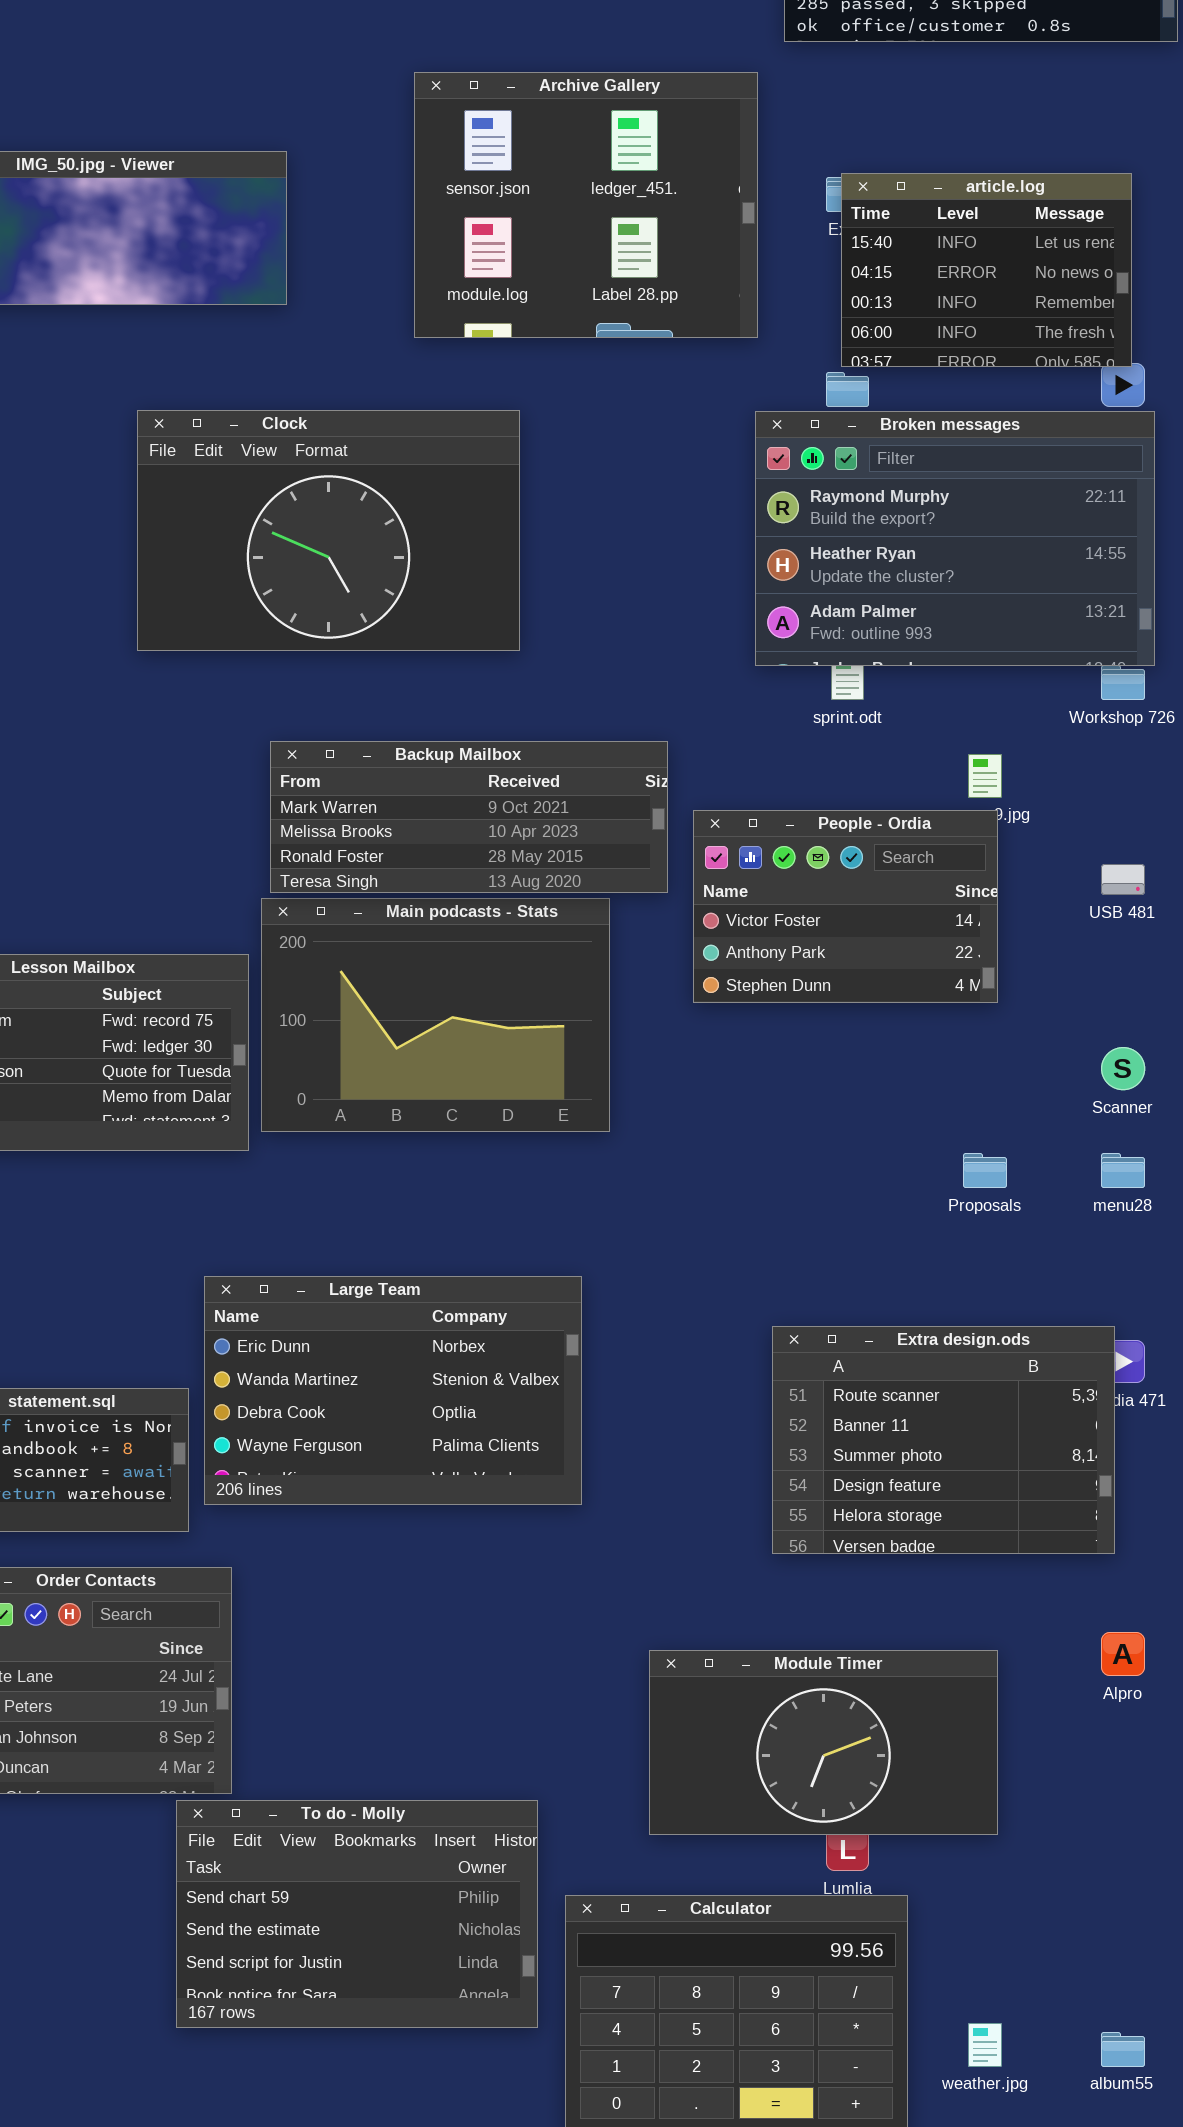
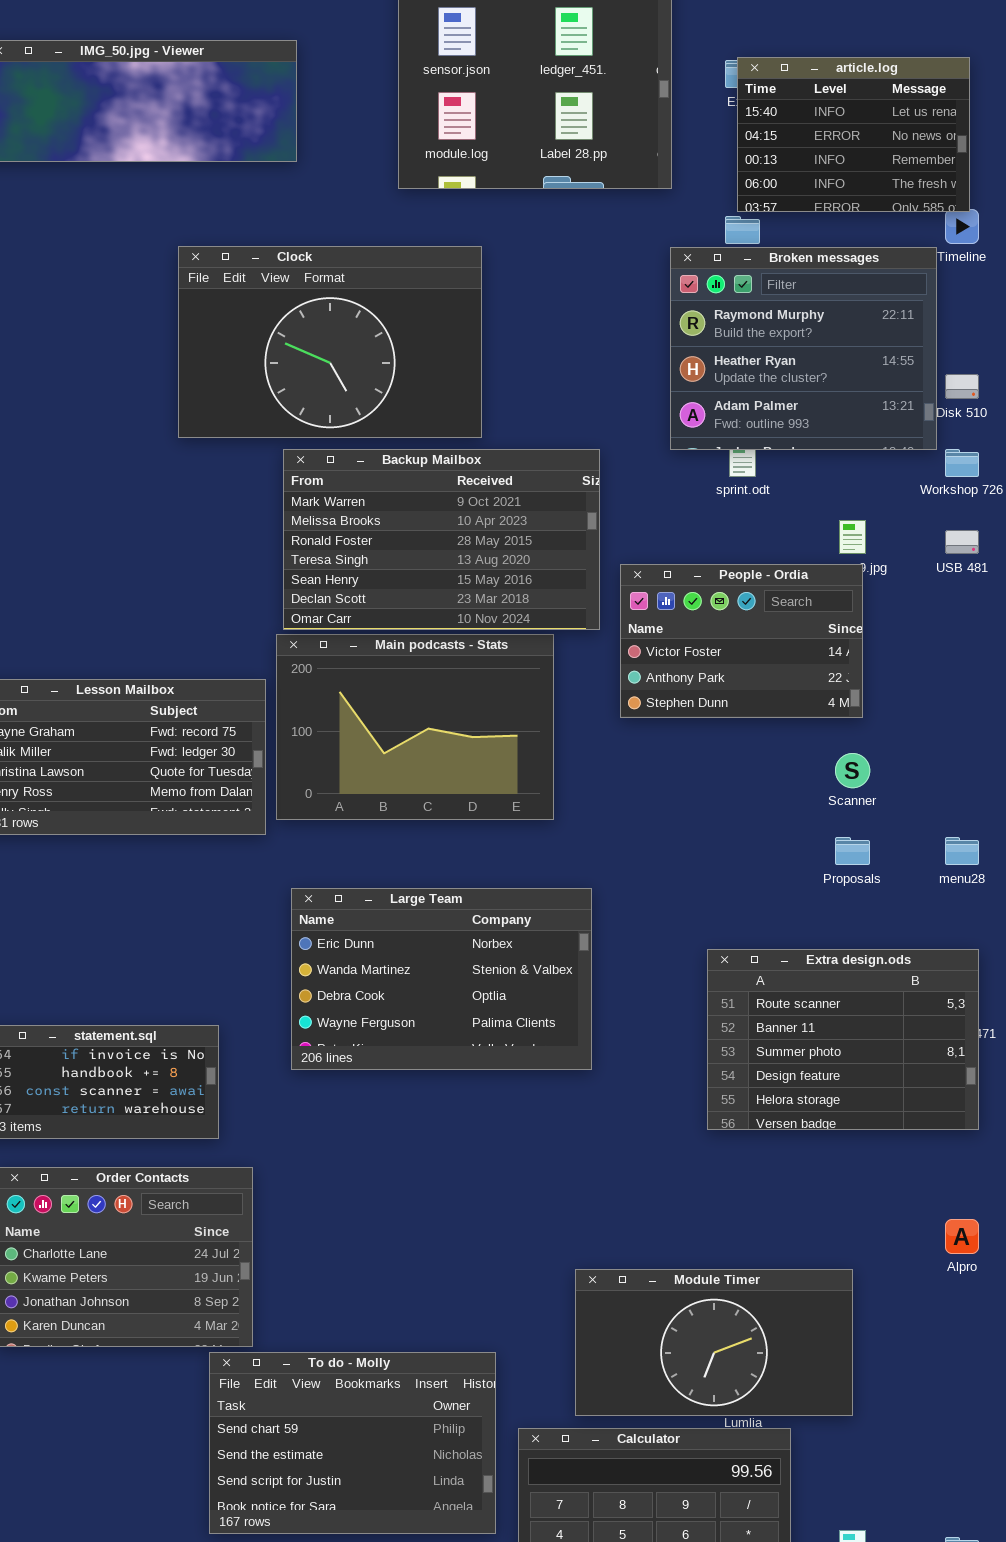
Broken messages: [755,411,1155,666] -> [670,247,937,450], resized
Backup Mailbox: [270,741,668,893] -> [283,449,600,630], resized
USB 481: [1101,864,1145,895] -> [945,530,979,554], moved
Scanner: [1101,1047,1145,1090] -> [835,753,870,788], moved
Large Team: [204,1276,582,1505] -> [291,888,592,1070], moved
Extra design.ods: [772,1326,1115,1554] -> [707,949,979,1130], moved
Module Timer: [649,1650,998,1835] -> [575,1269,853,1416], moved

